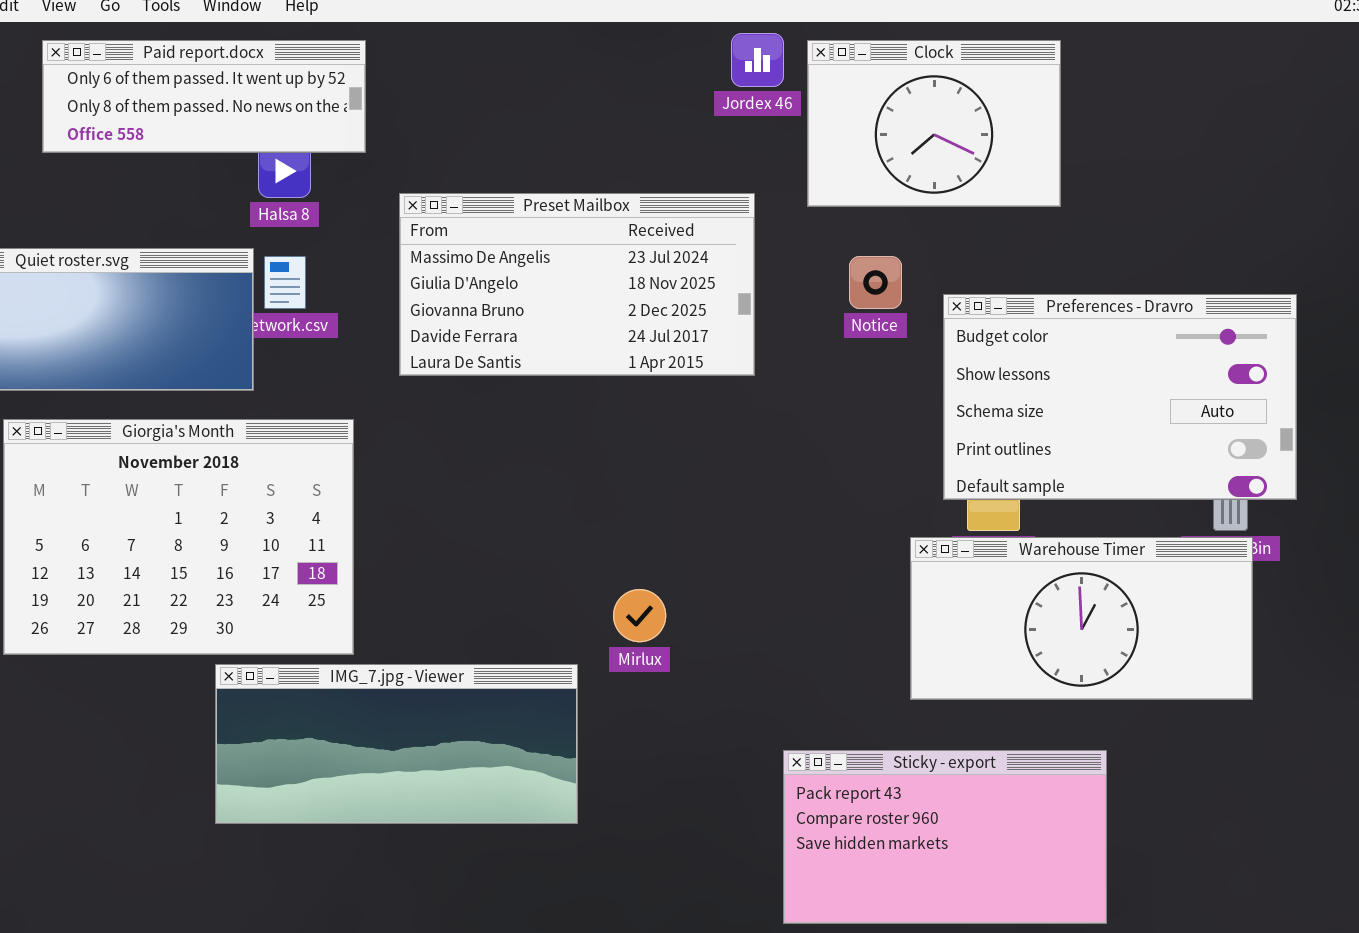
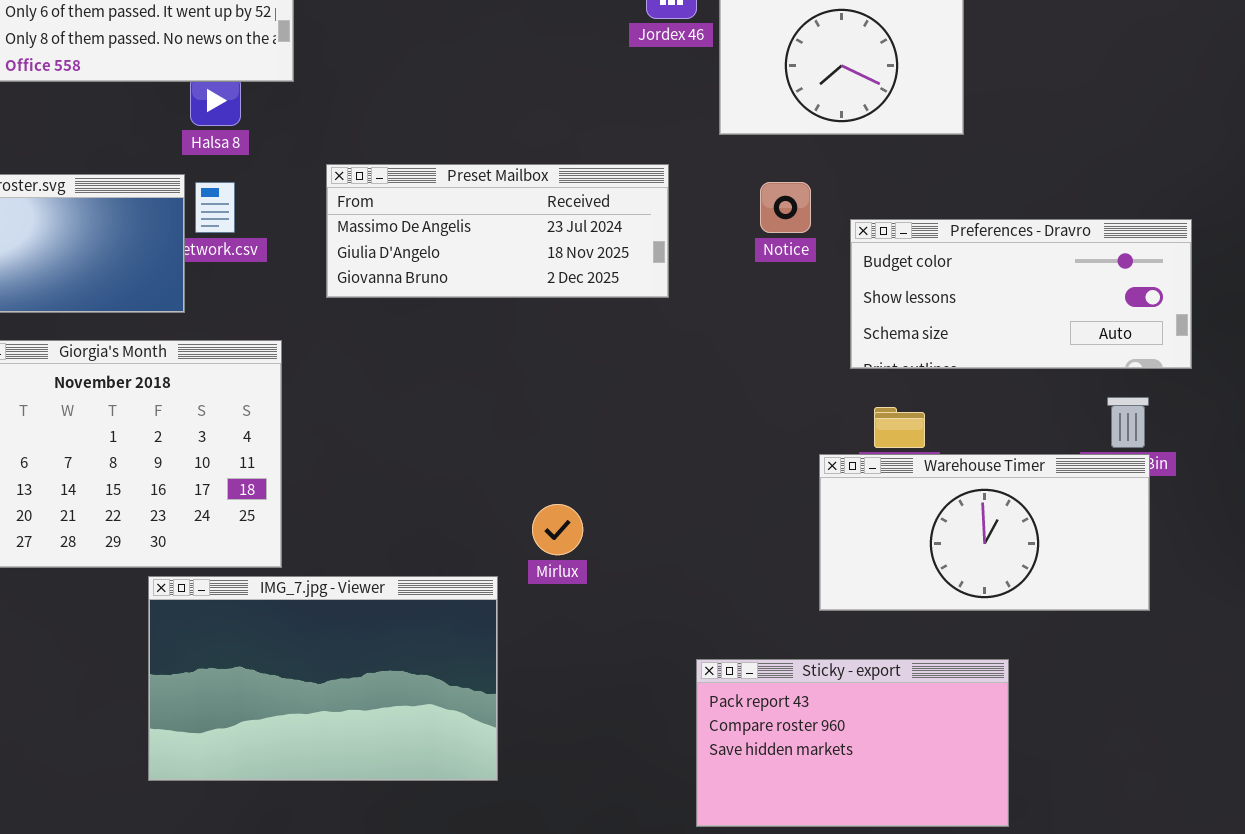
Preset Mailbox: [399,193,755,376] -> [326,164,669,298], resized
Preferences - Dravro: [943,294,1297,500] -> [850,219,1192,369], resized
IMG_7.jpg - Viewer: [215,664,578,824] -> [148,576,498,781], resized

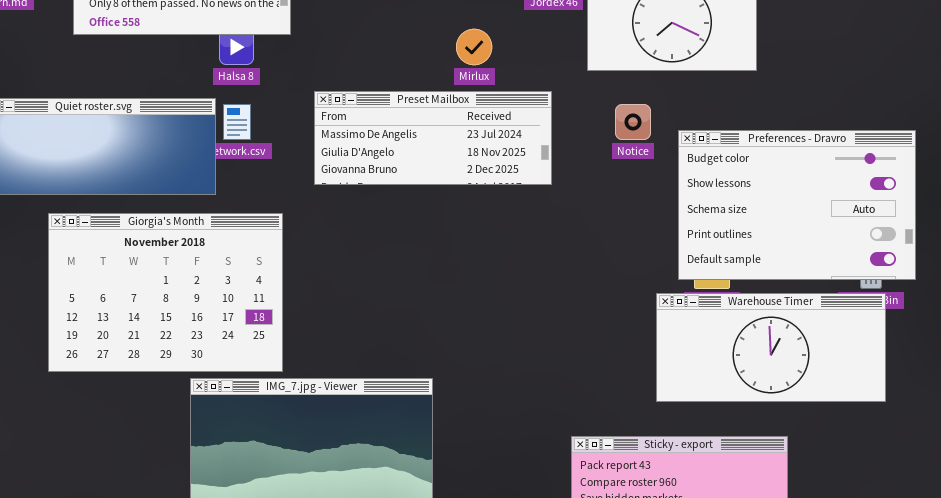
Preferences - Dravro: [850,219,1192,369] -> [678,130,916,280], resized
Mirlux: [532,504,583,555] -> [456,29,492,65], moved

